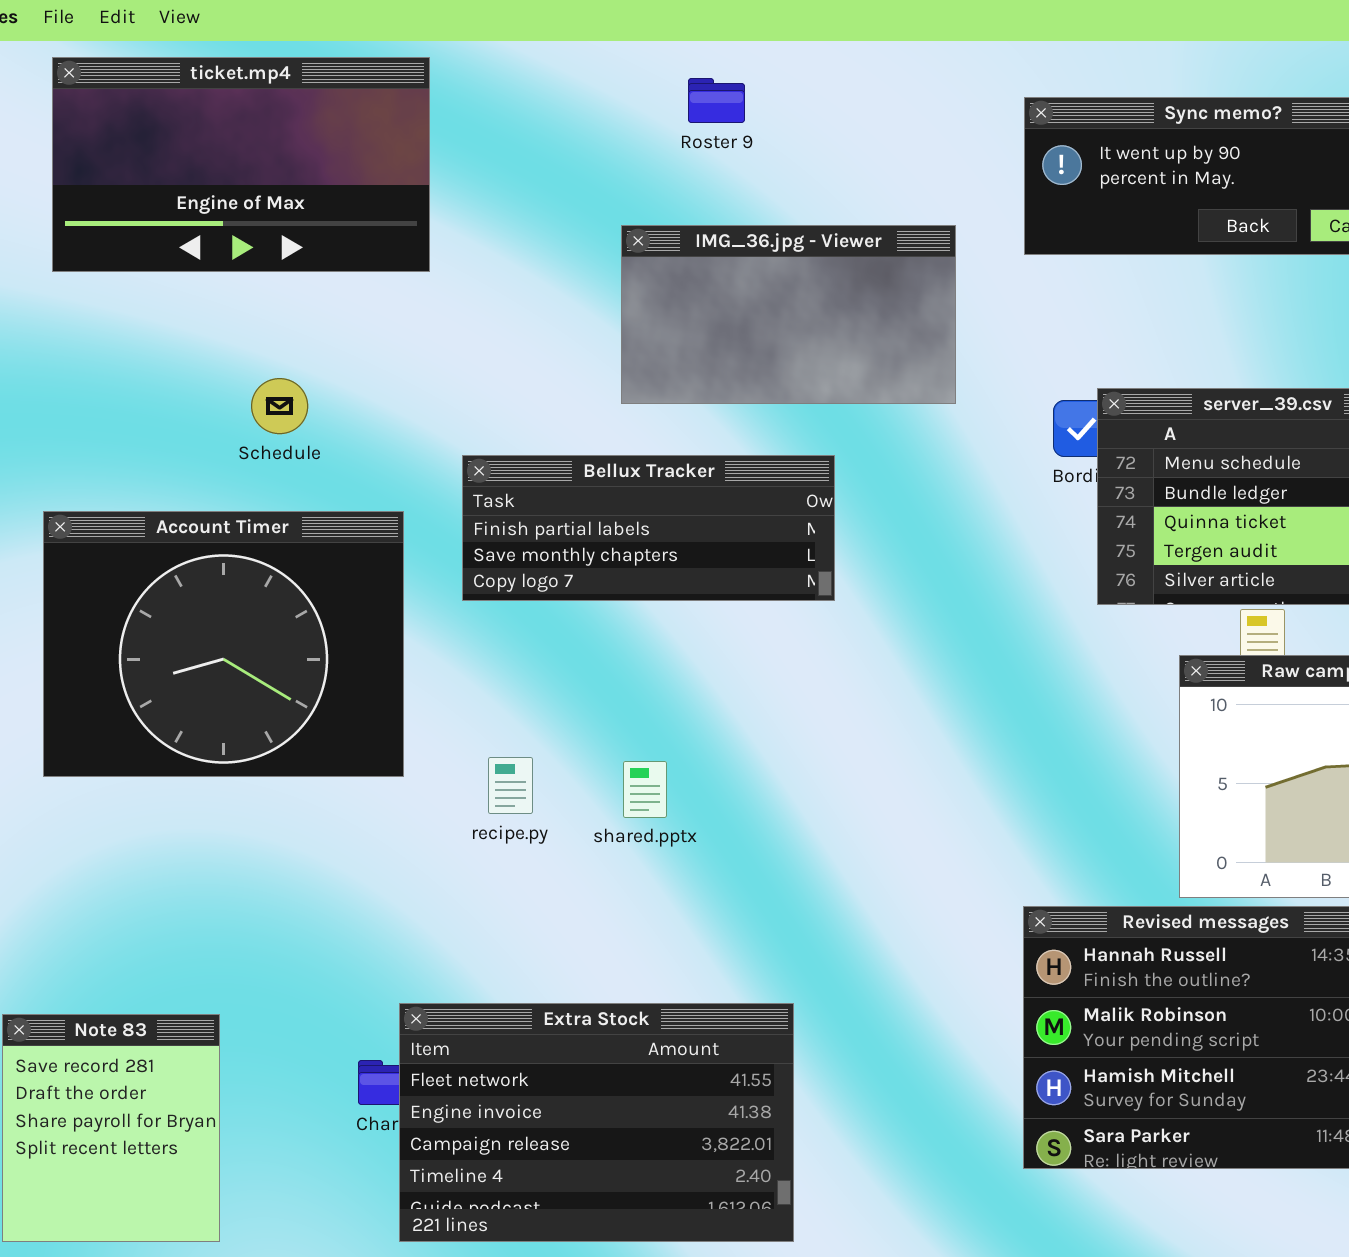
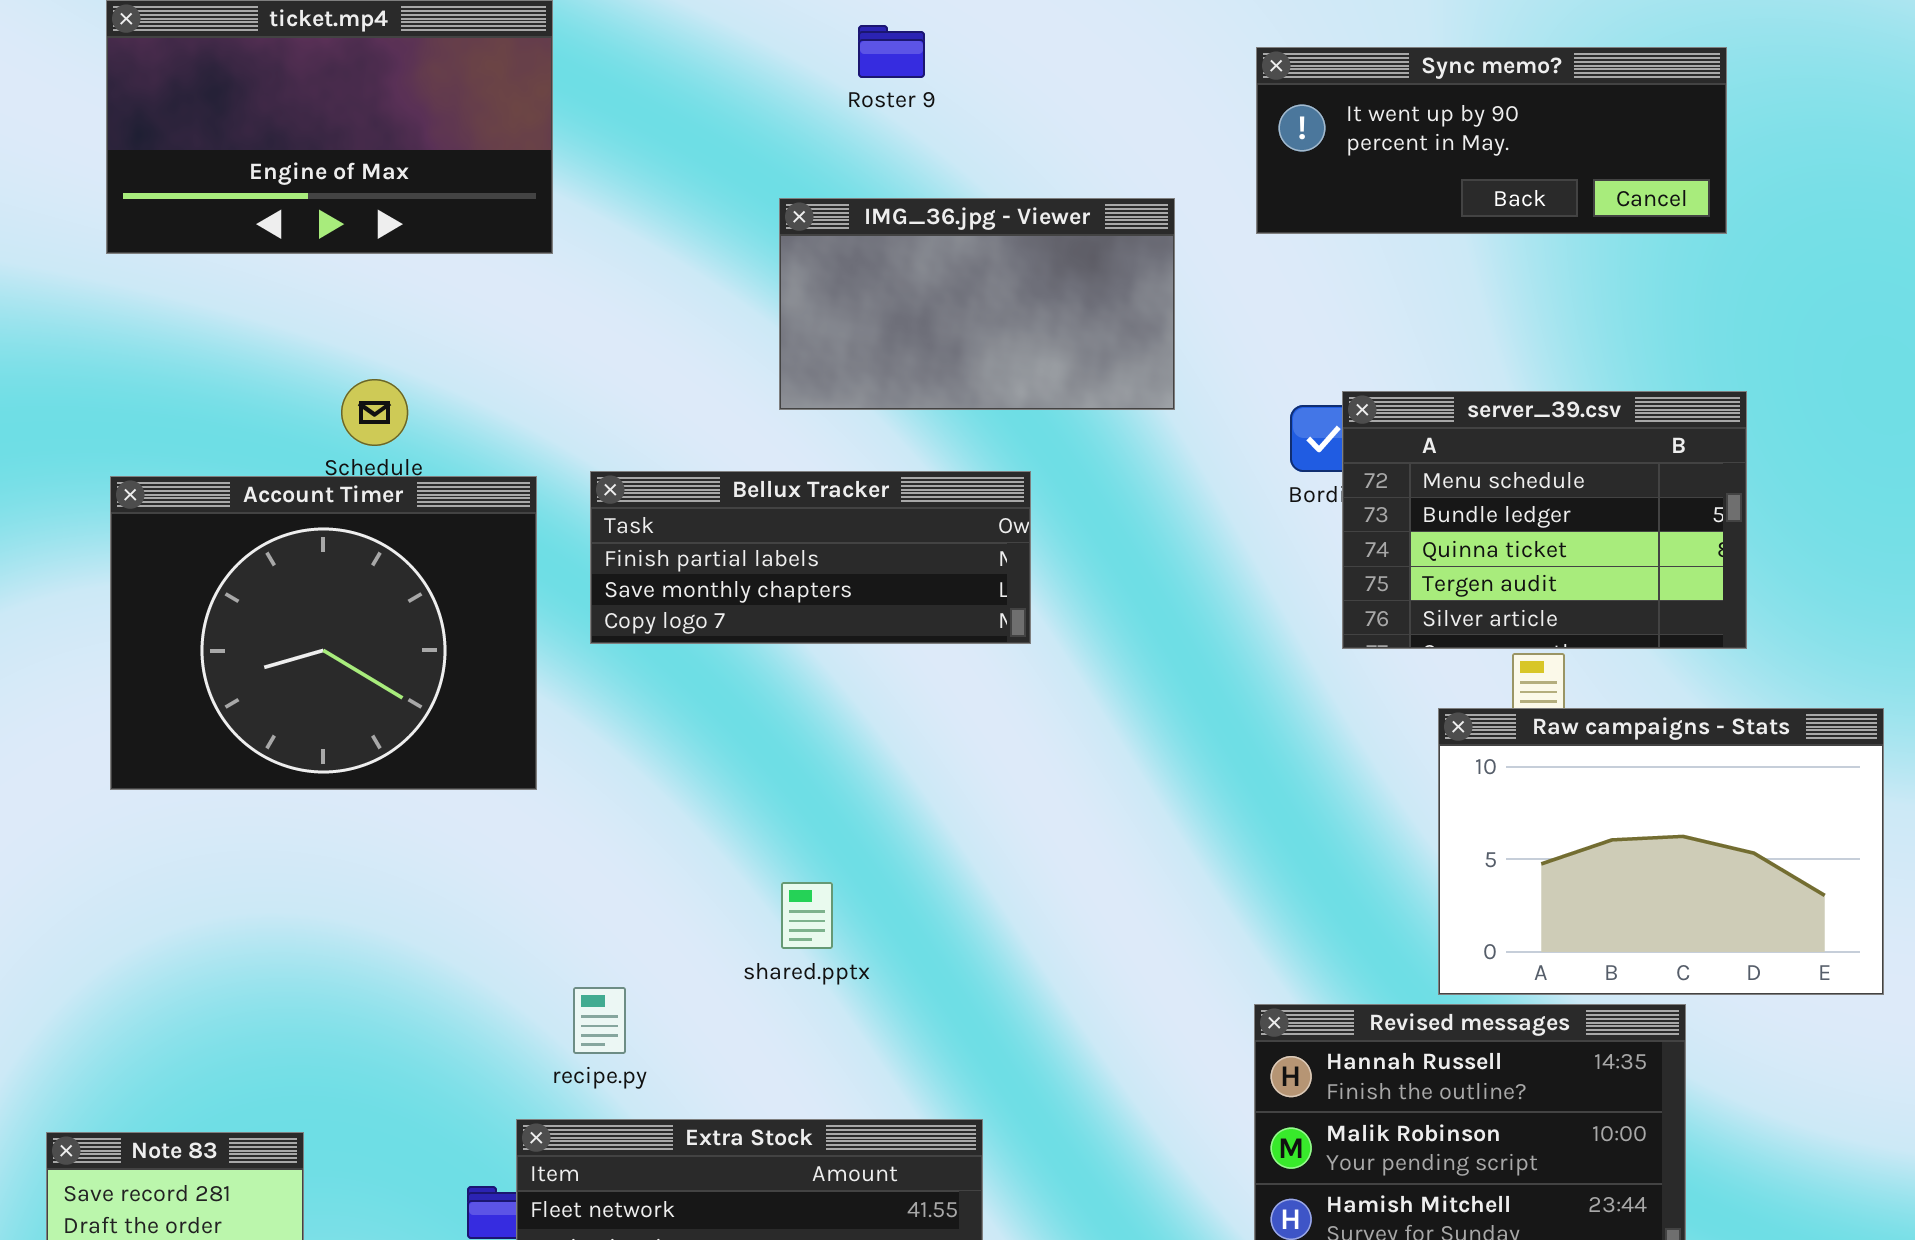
Account Timer: [43,511,404,777] -> [110,476,537,790], moved
recipe.py: [488,757,533,814] -> [573,987,626,1054], moved
shared.pptx: [623,761,667,818] -> [781,882,833,949], moved

